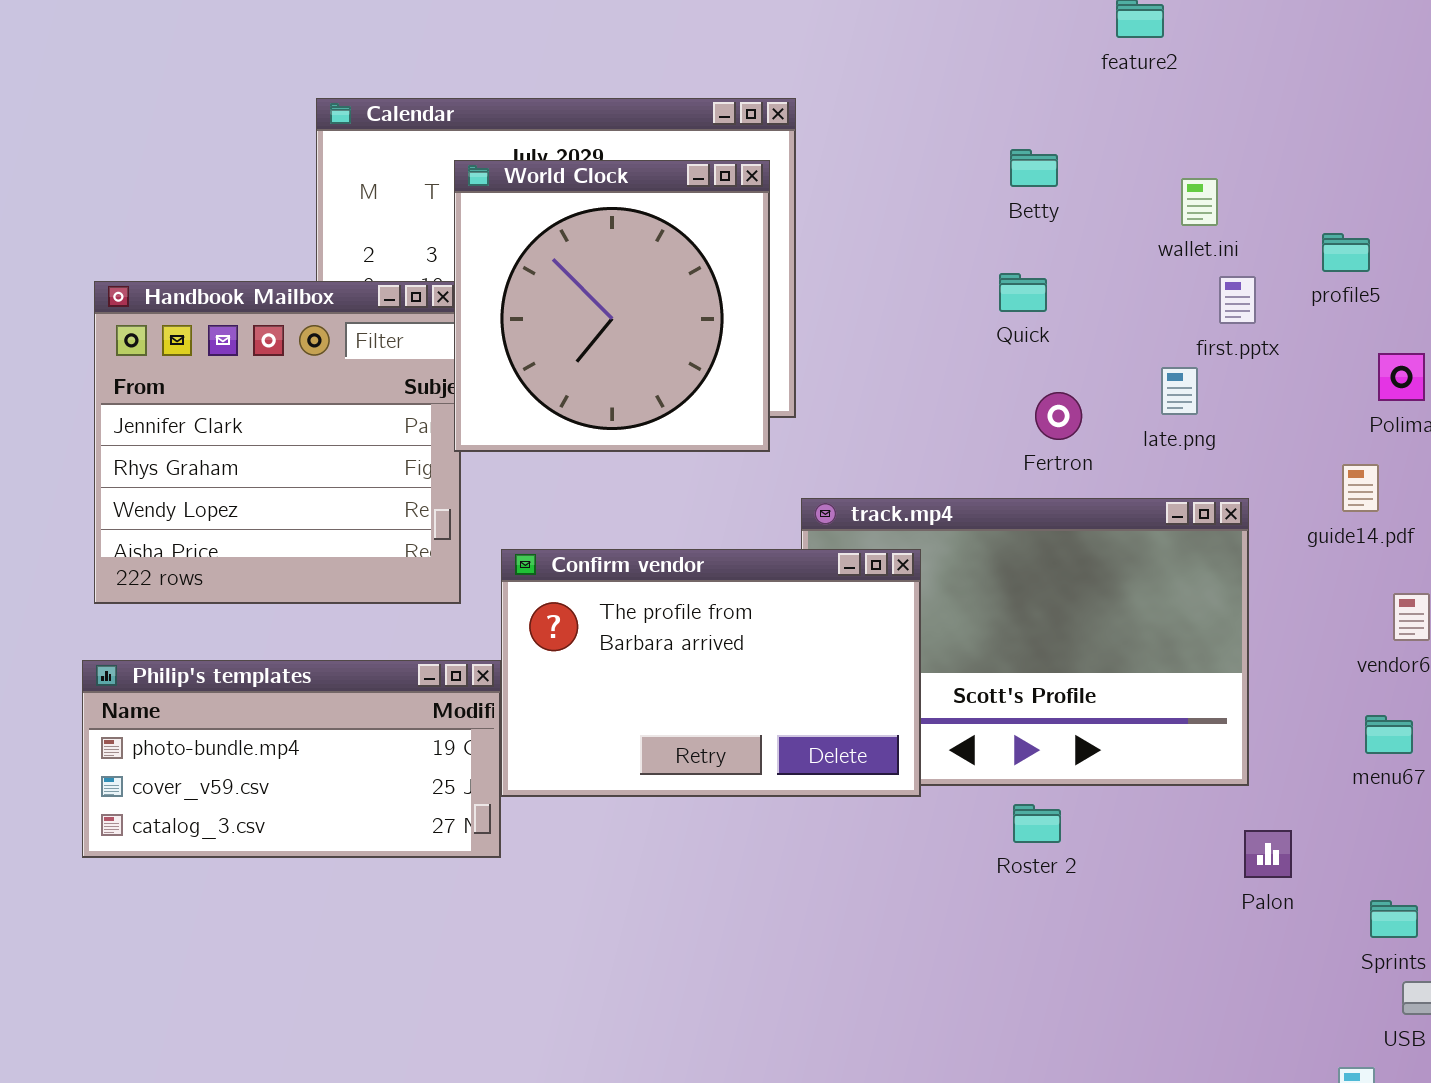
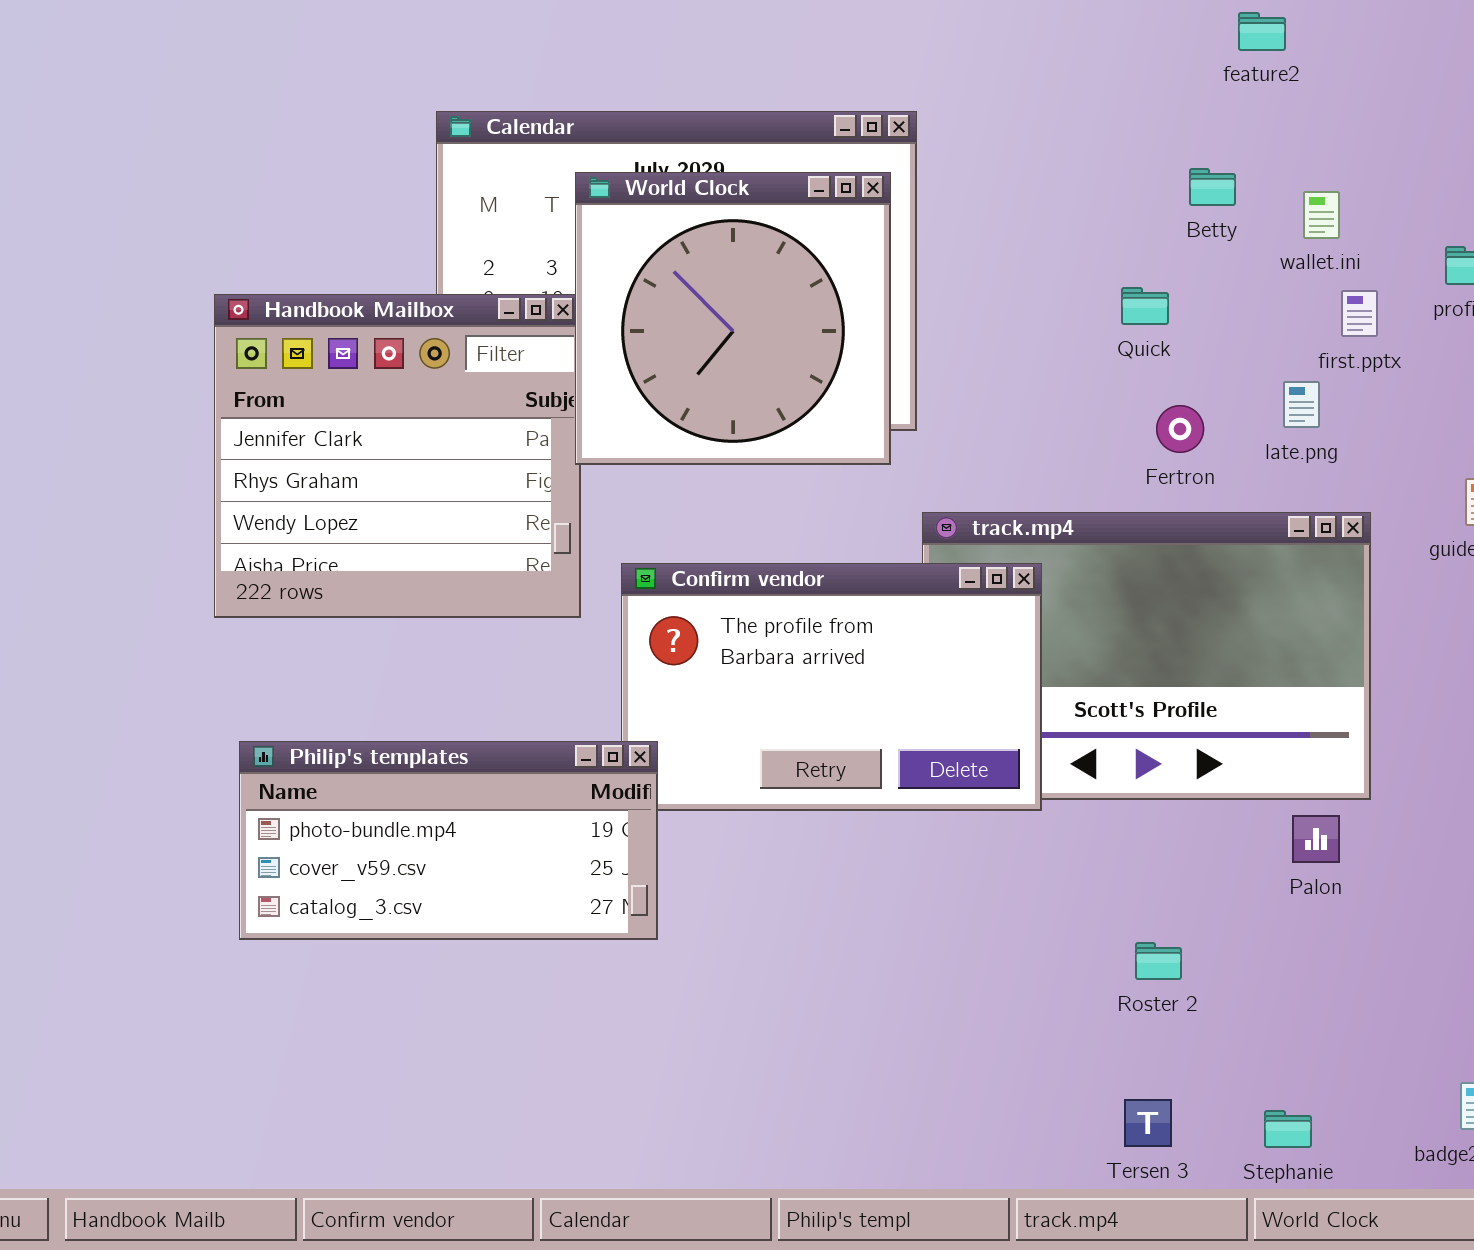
Betty: [1010,149,1058,187] -> [1189,168,1236,206], moved
Philip's templates: [82,660,501,858] -> [239,741,658,940], moved
Roster 2: [1013,804,1061,843] -> [1135,942,1182,980], moved
Palon: [1244,830,1292,878] -> [1292,815,1340,863], moved

